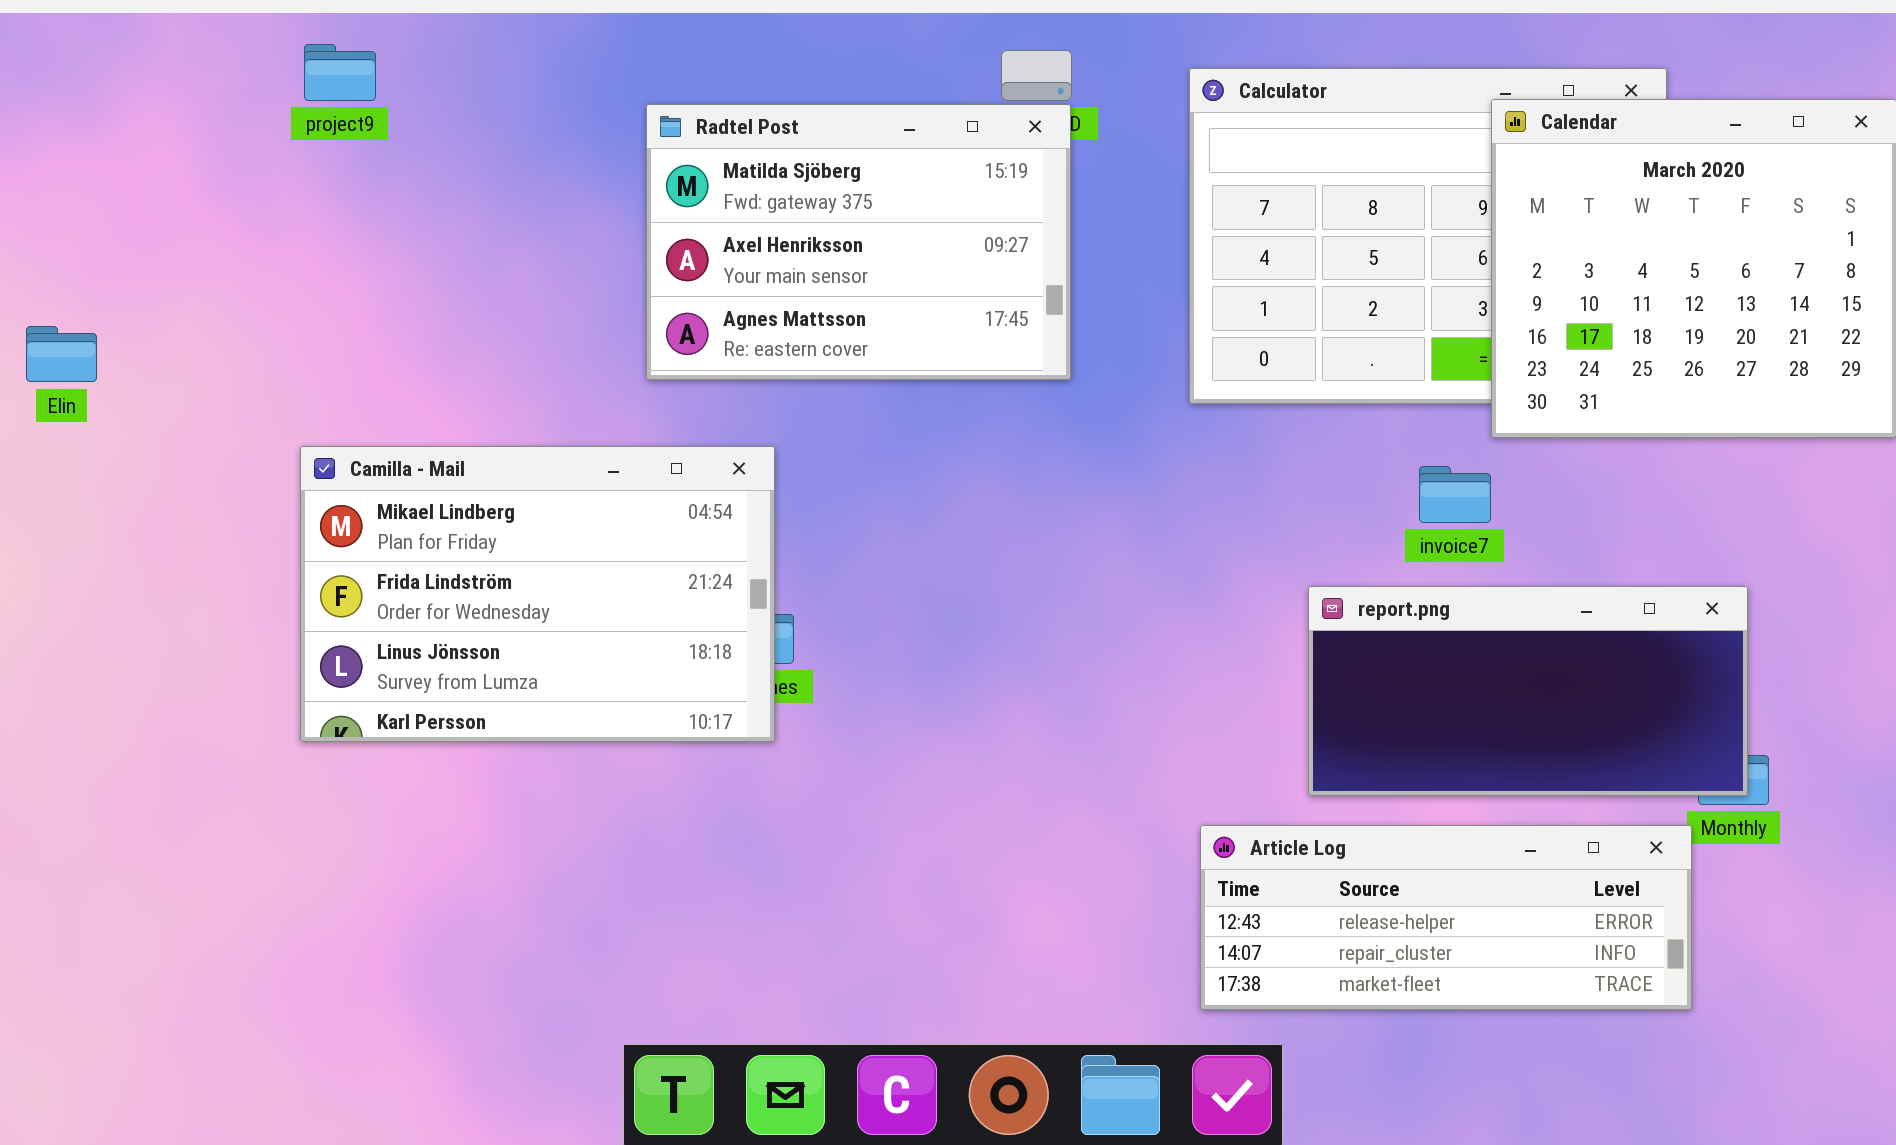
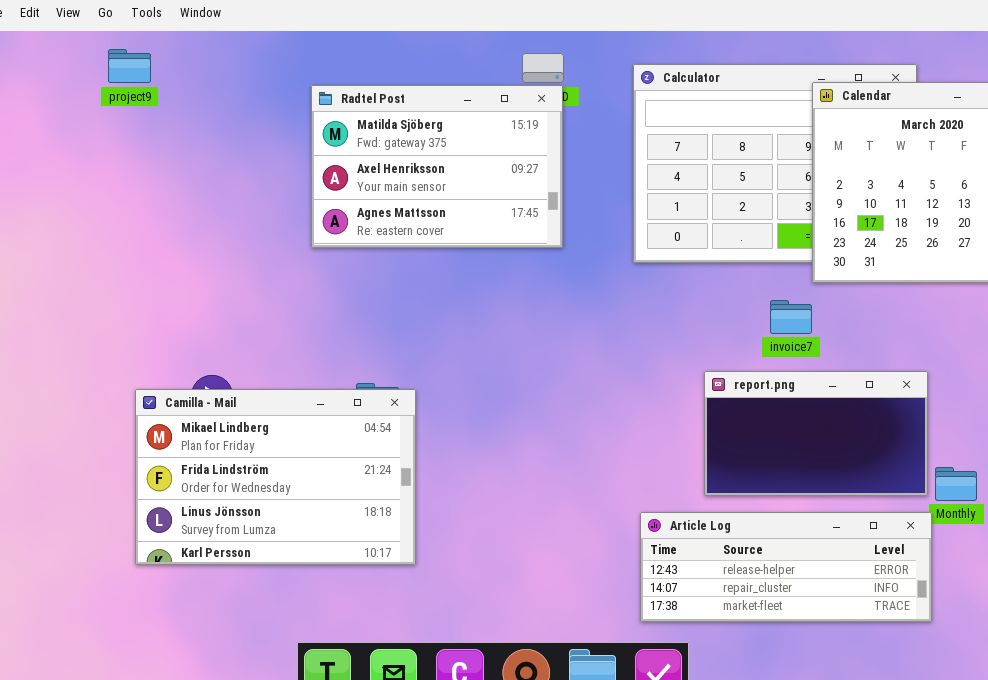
Camilla - Mail: [300,446,775,742] -> [135,389,416,565], moved
report.png: [1308,586,1748,796] -> [704,371,928,496], resized

